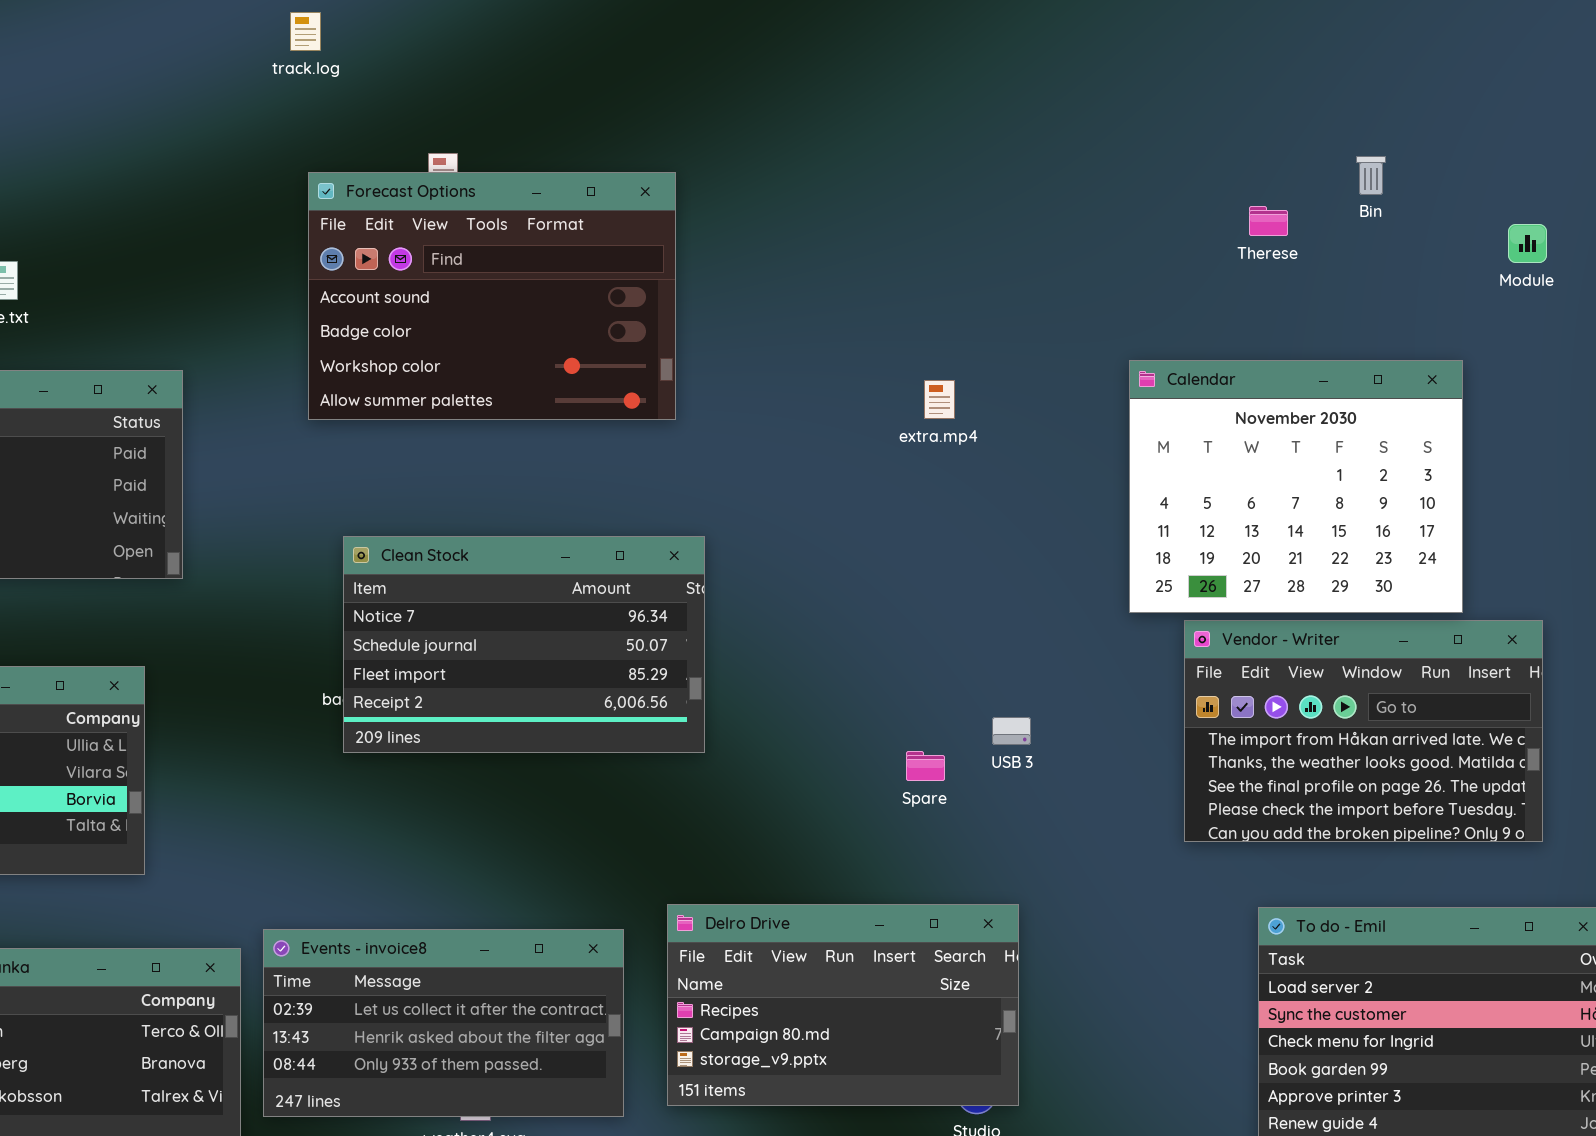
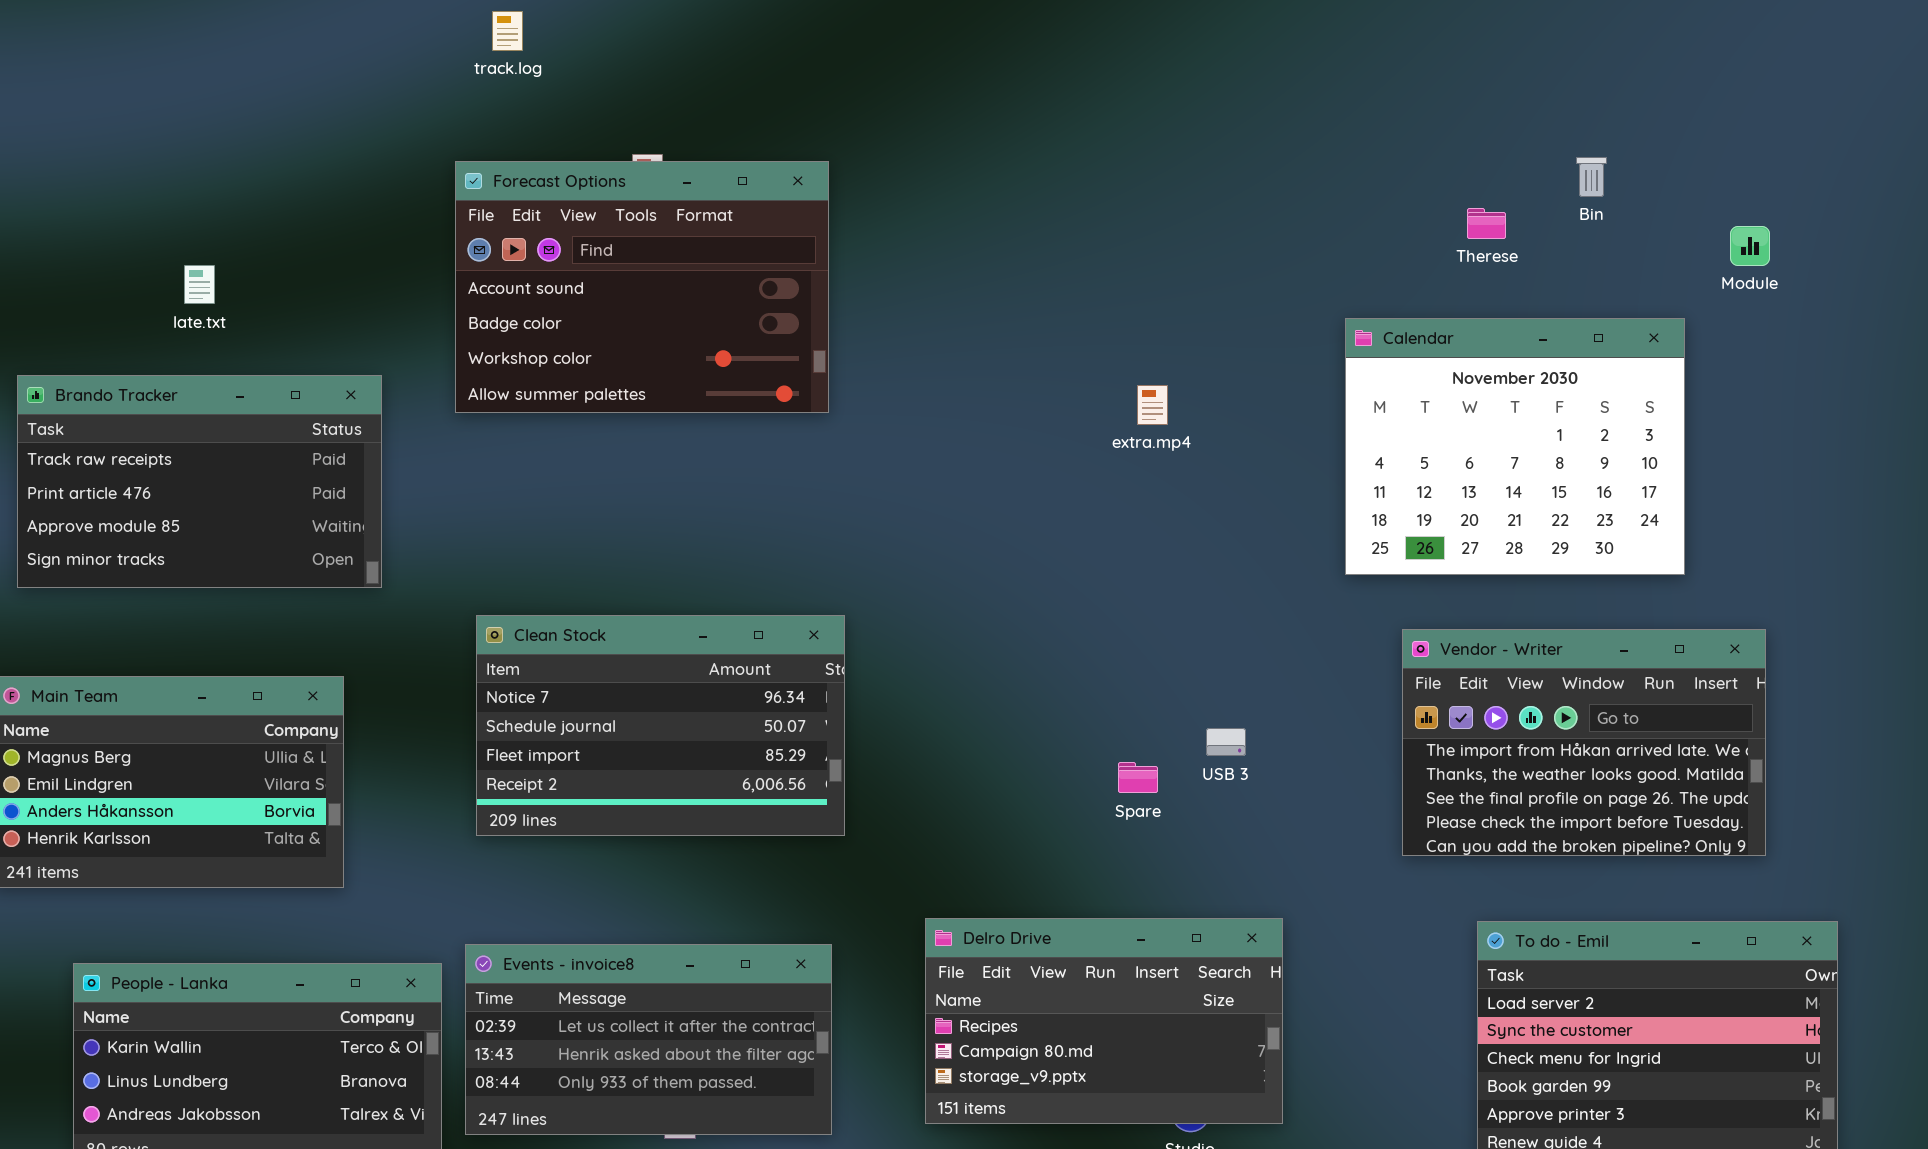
Forecast Options: [308,172,676,420] -> [455,161,829,413], moved
Calendar: [1129,360,1463,613] -> [1345,318,1685,575], moved
Clean Stock: [343,536,705,753] -> [476,615,845,836], moved
Delro Drive: [667,904,1019,1106] -> [925,918,1283,1124], moved

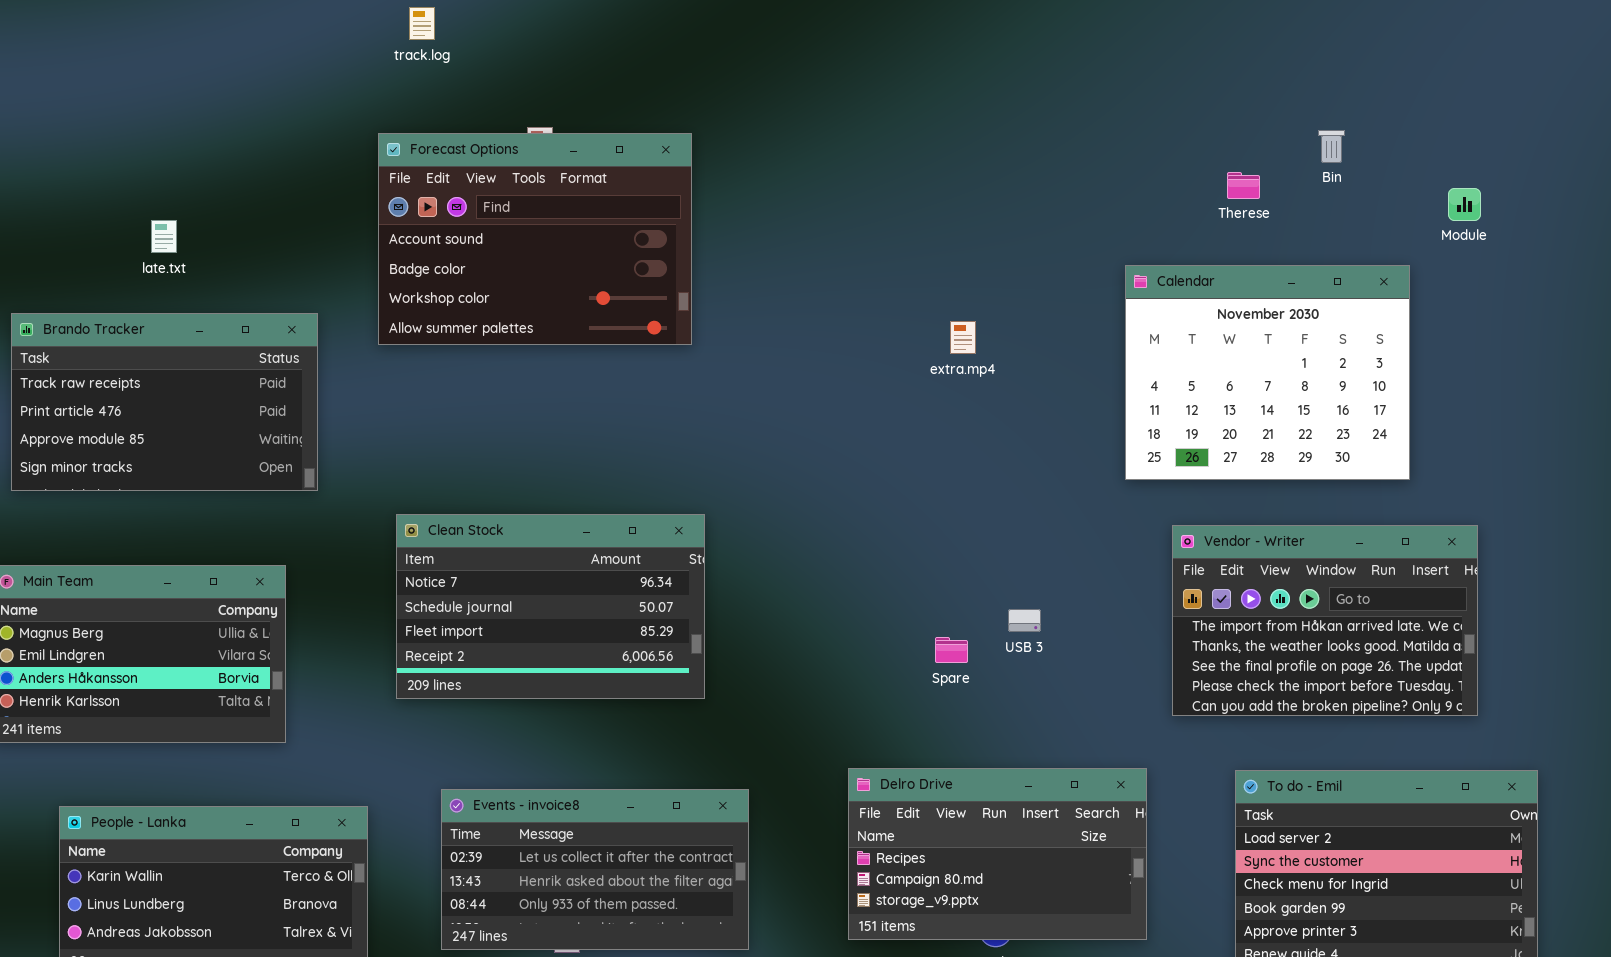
Delro Drive: [925,918,1283,1124] -> [848,768,1147,940], moved
Events - invoice8: [465,944,832,1135] -> [441,789,749,950], moved

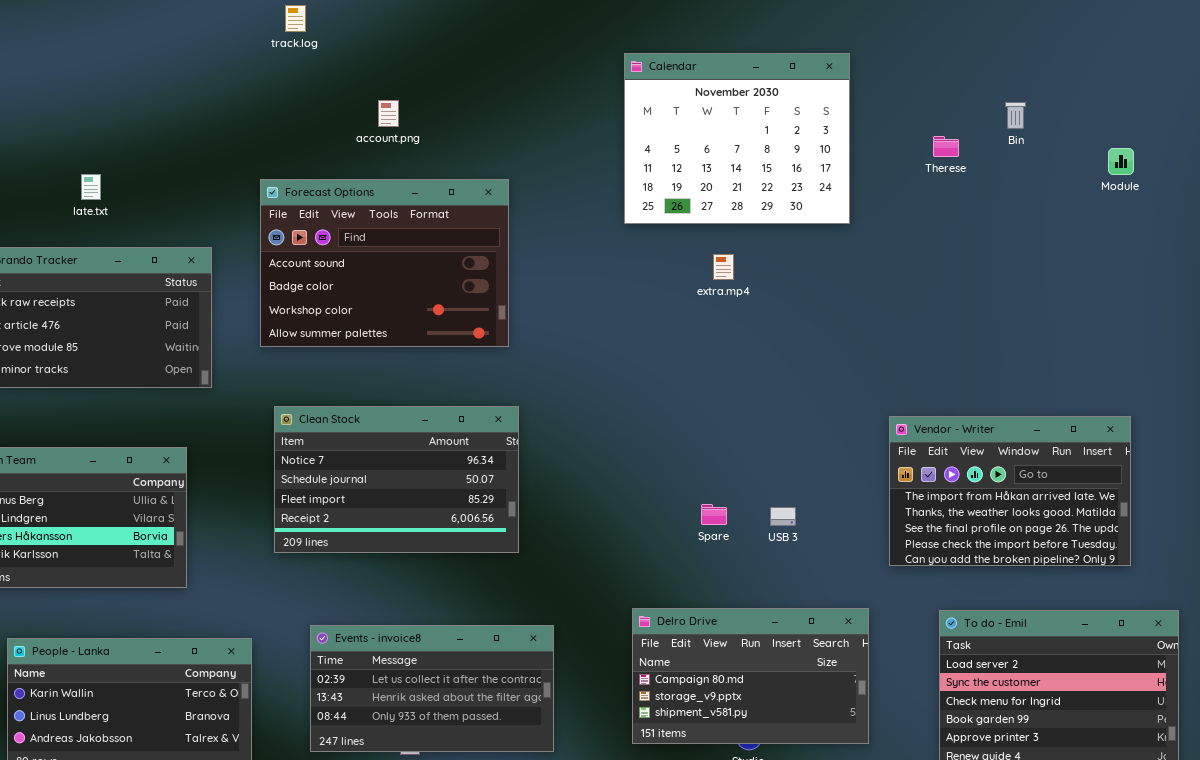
Forecast Options: [378,133,692,345] -> [260,179,509,347], moved
Calendar: [1125,265,1410,480] -> [624,53,850,224], moved
USB 3: [1008,609,1041,632] -> [770,507,796,526], moved
Delro Drive: [848,768,1147,940] -> [632,608,869,744], scrolled down 1 row

